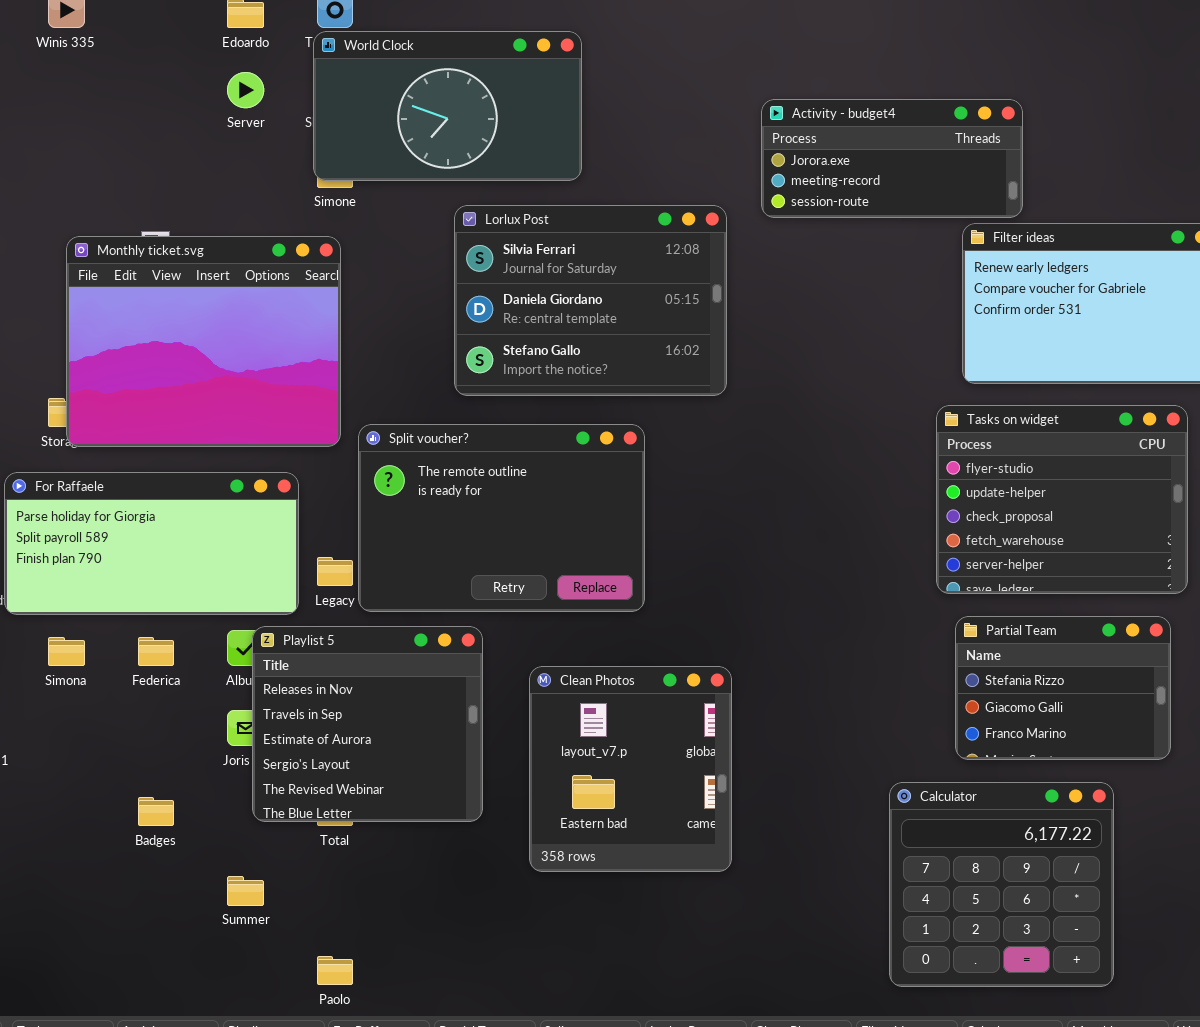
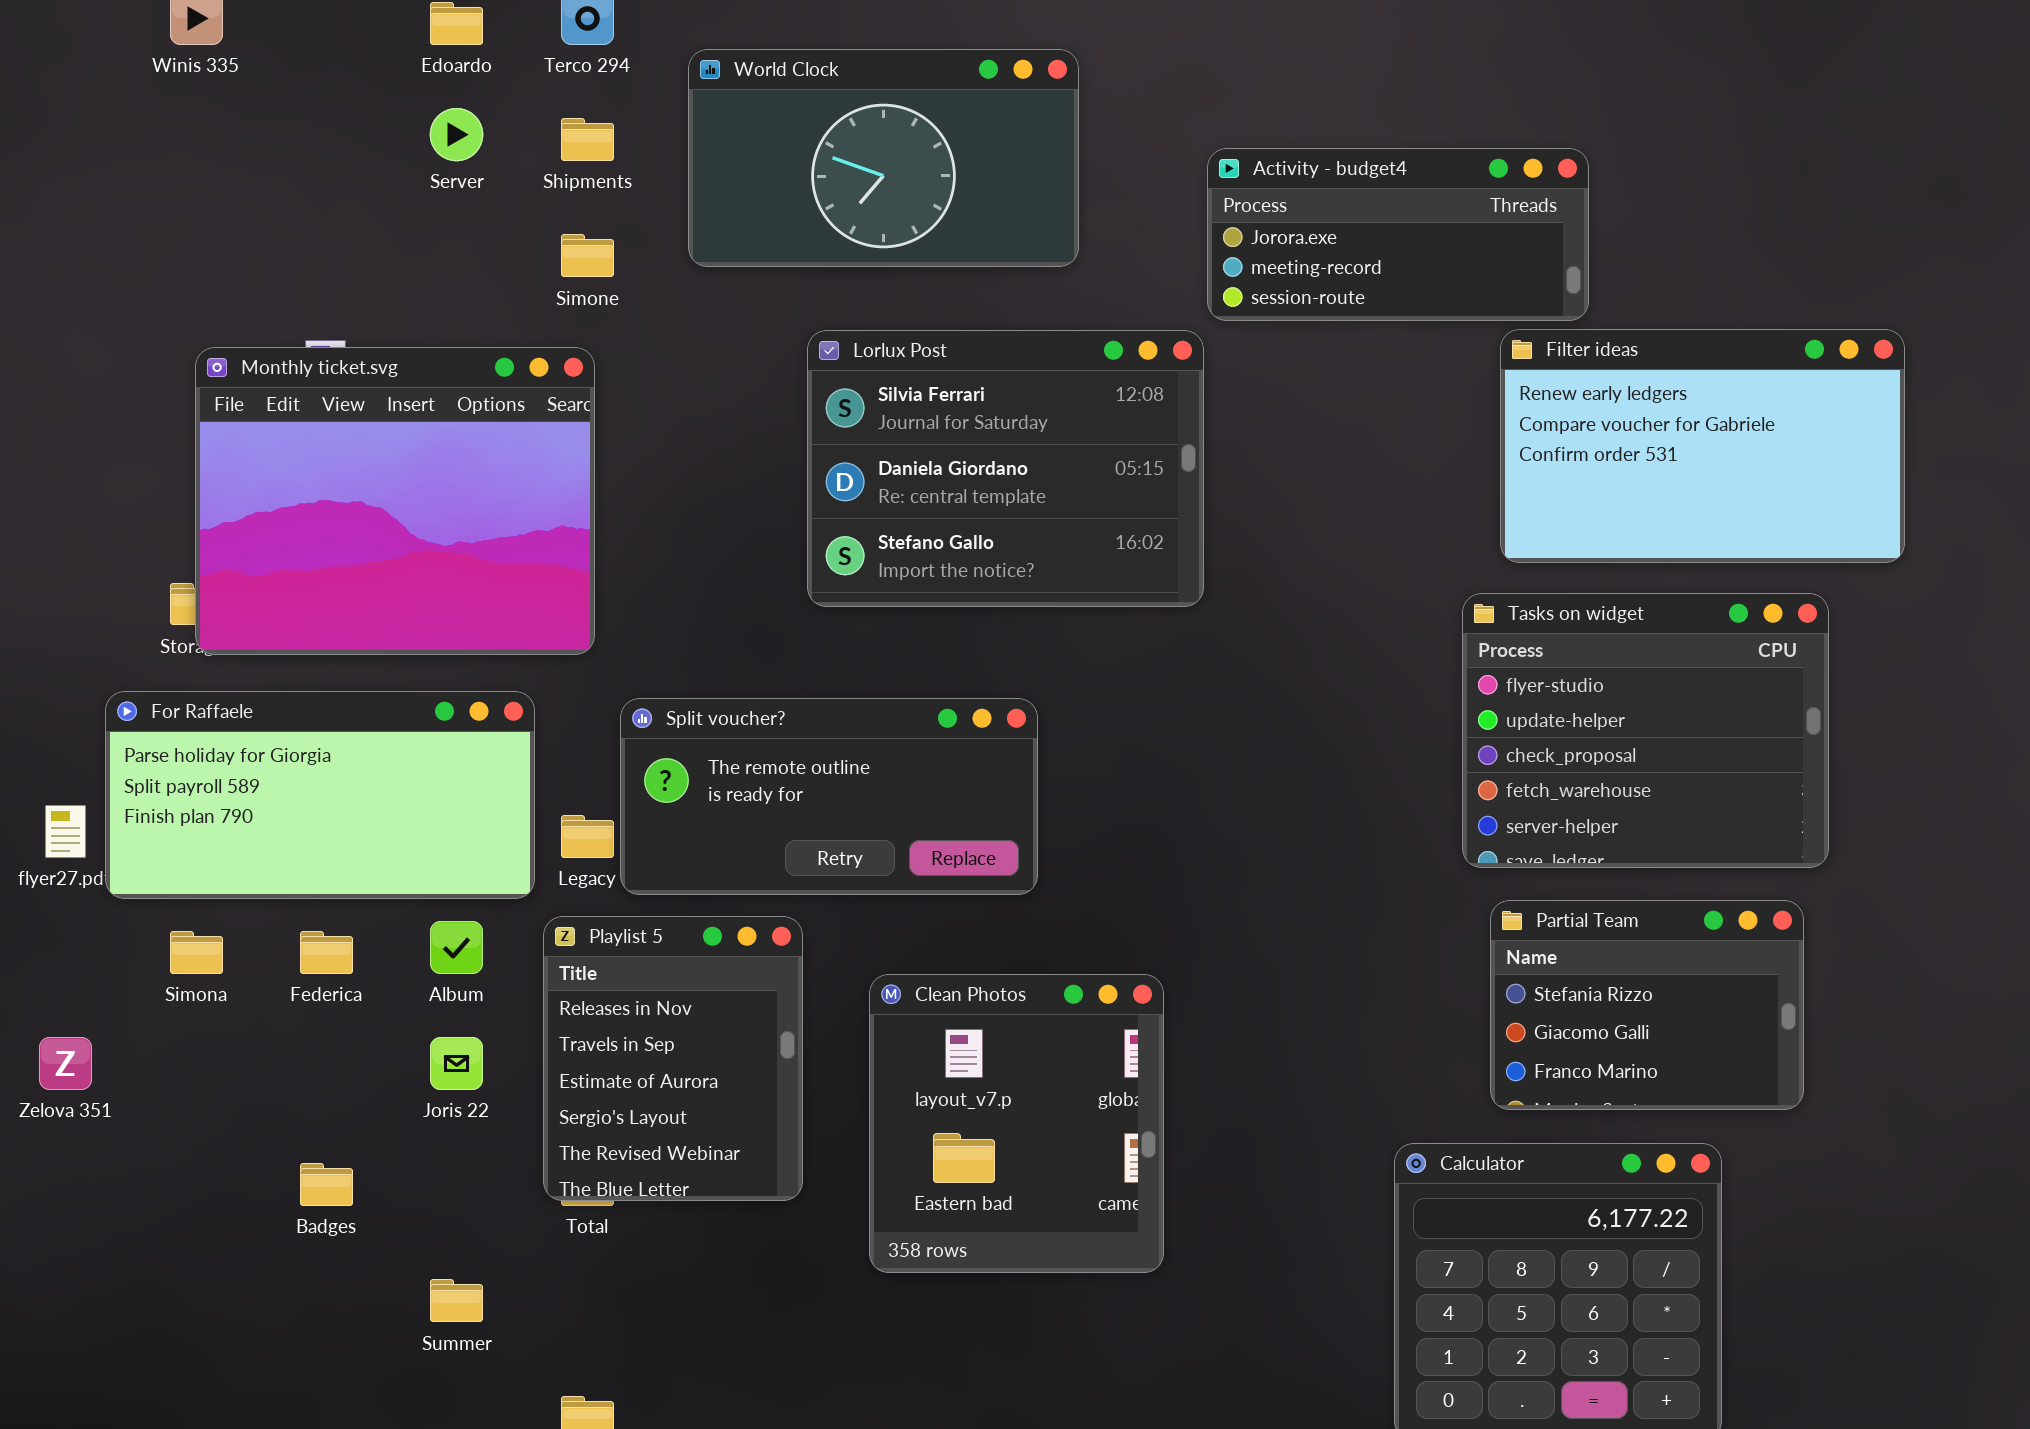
World Clock: [313,31,582,181] -> [688,49,1079,267], moved
Lorlux Post: [454,205,727,396] -> [807,330,1204,607], moved
Split voucher?: [358,424,645,612] -> [620,698,1038,895], resized
Playlist 5: [252,626,483,822] -> [543,916,803,1201], resized

